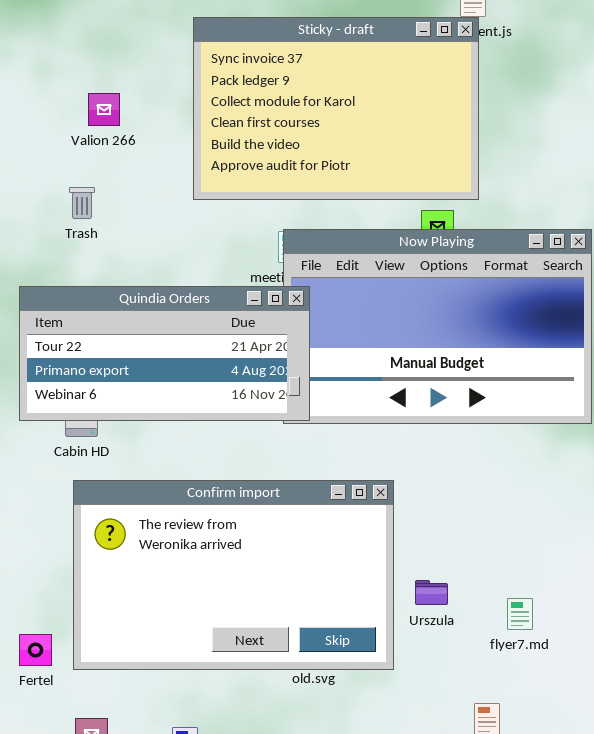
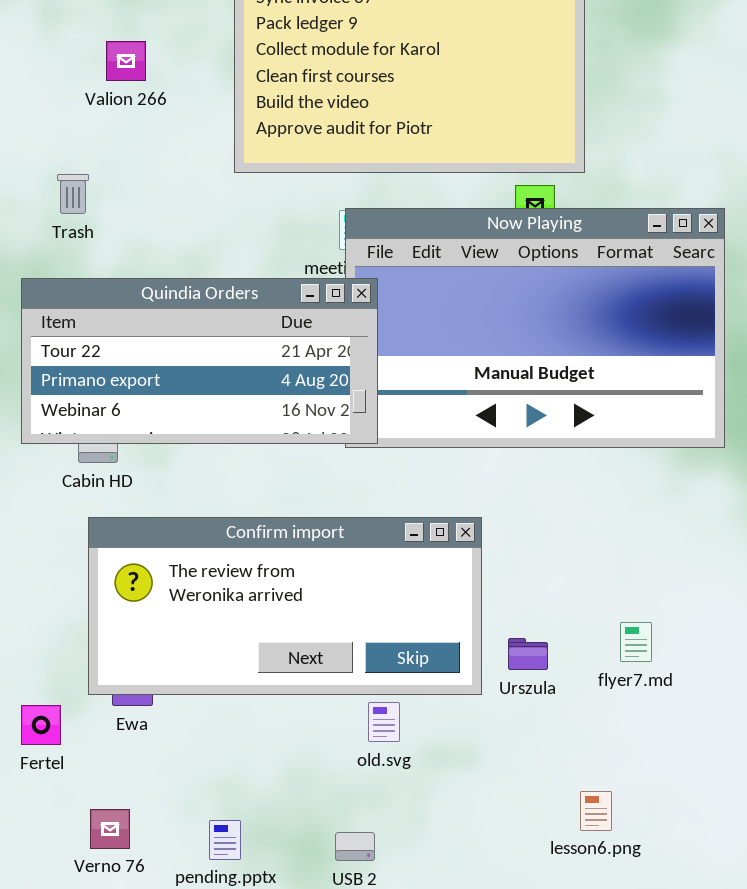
Trash: [69,187,95,219] -> [57,174,89,214], moved
Confirm import: [73,480,394,670] -> [88,517,482,695], resized
flyer7.md: [507,598,533,630] -> [620,622,652,662], moved

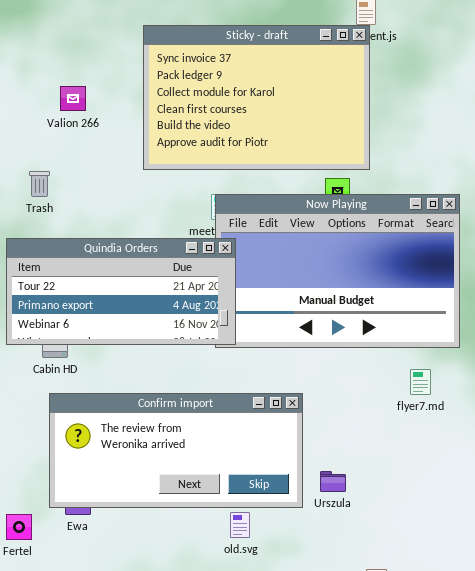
flyer7.md: [620,622,652,662] -> [410,369,431,395], moved

